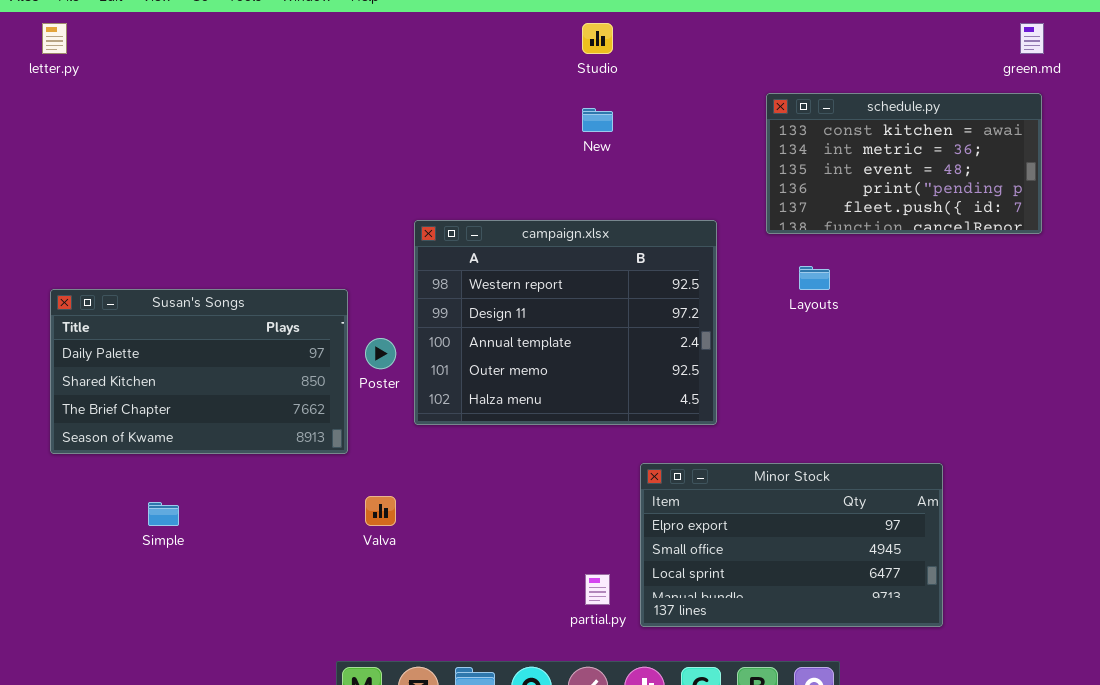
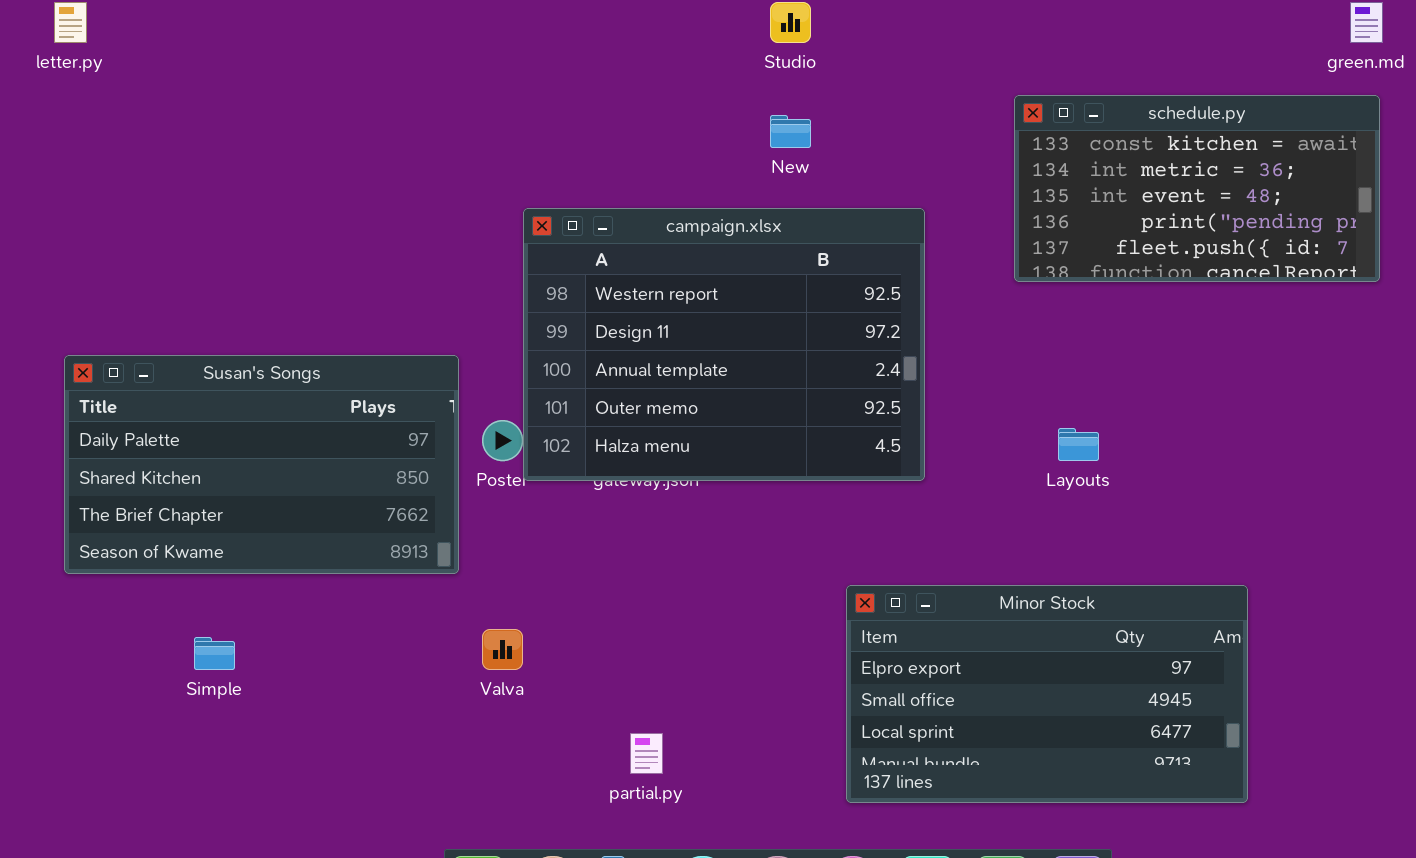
campaign.xlsx: [414,220,717,425] -> [523,208,925,481], moved
Layouts: [799,266,830,290] -> [1058,428,1099,461], moved
partial.py: [585,574,610,605] -> [630,733,663,774], moved

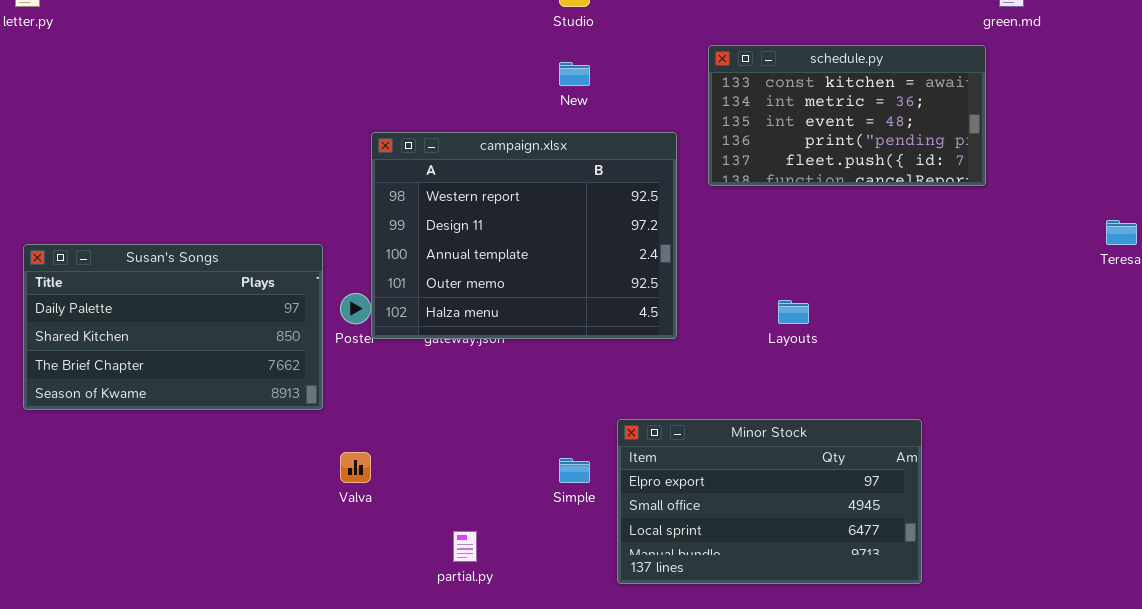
schedule.py: [1014,95,1380,282] -> [708,45,986,186], moved
Simple: [194,637,235,670] -> [559,458,590,483], moved

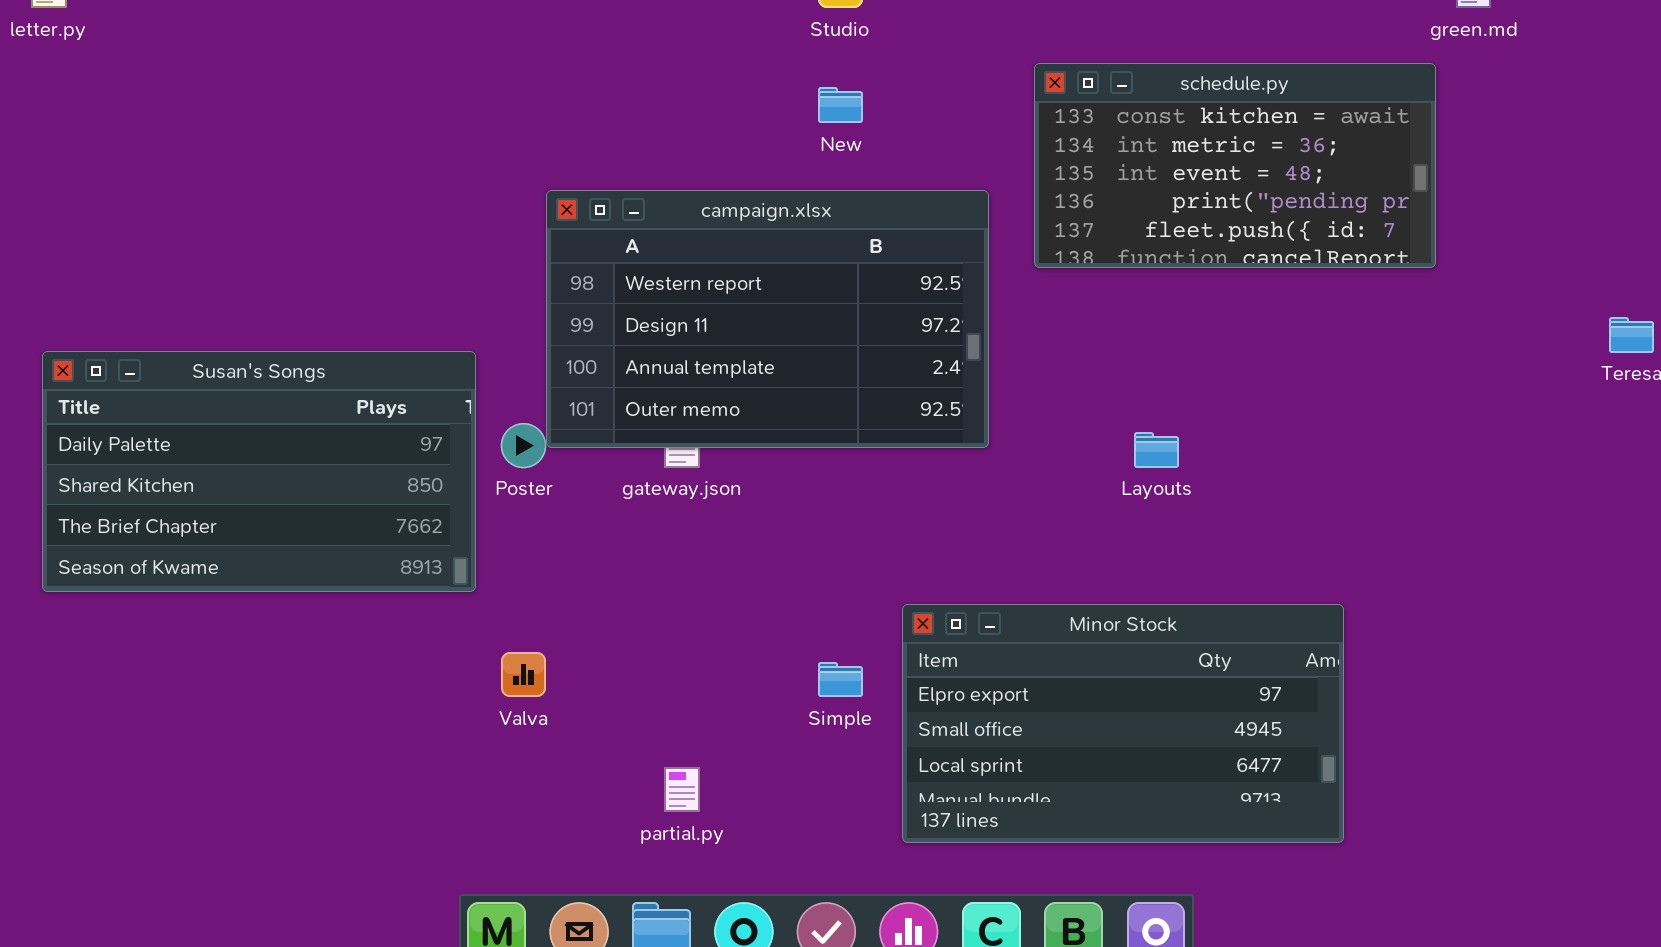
campaign.xlsx: [371,132,677,339] -> [546,190,989,448], resized

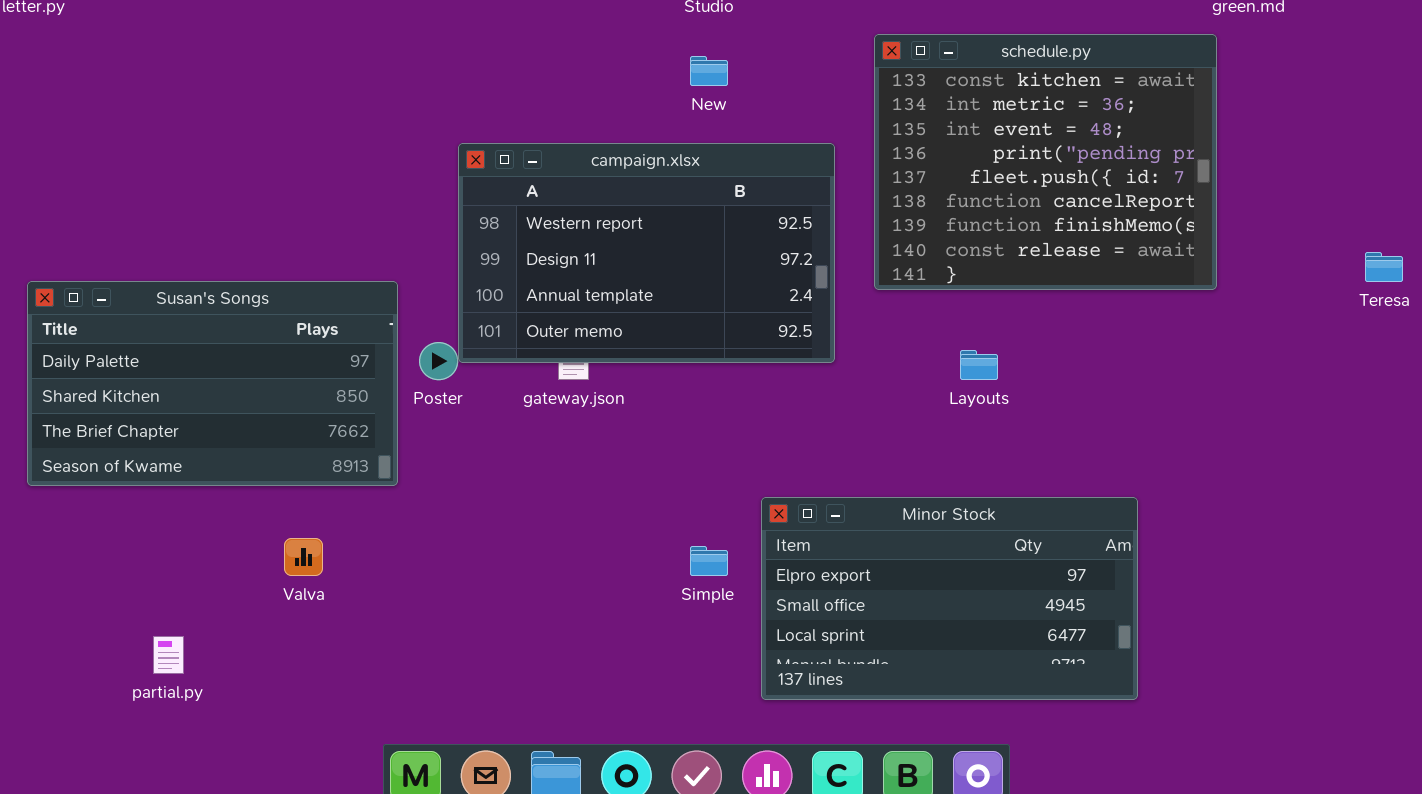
schedule.py: [1034,63,1436,268] -> [874,34,1217,290], resized
Valva: [501,652,546,697] -> [284,538,323,576], moved
partial.py: [664,767,700,812] -> [153,636,184,674], moved

